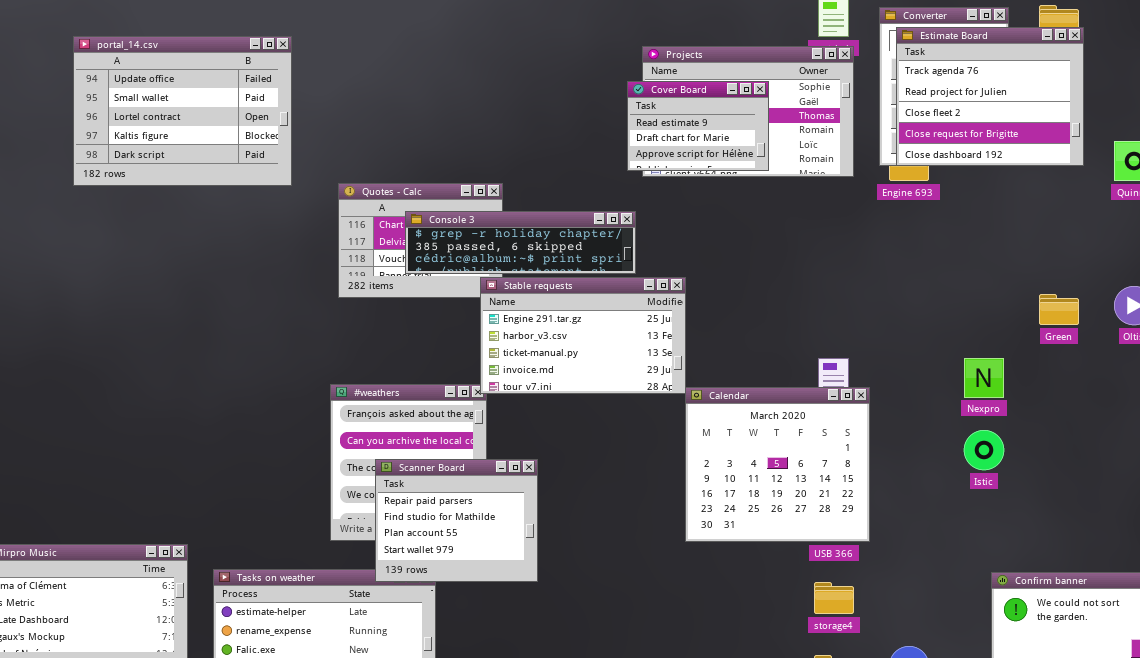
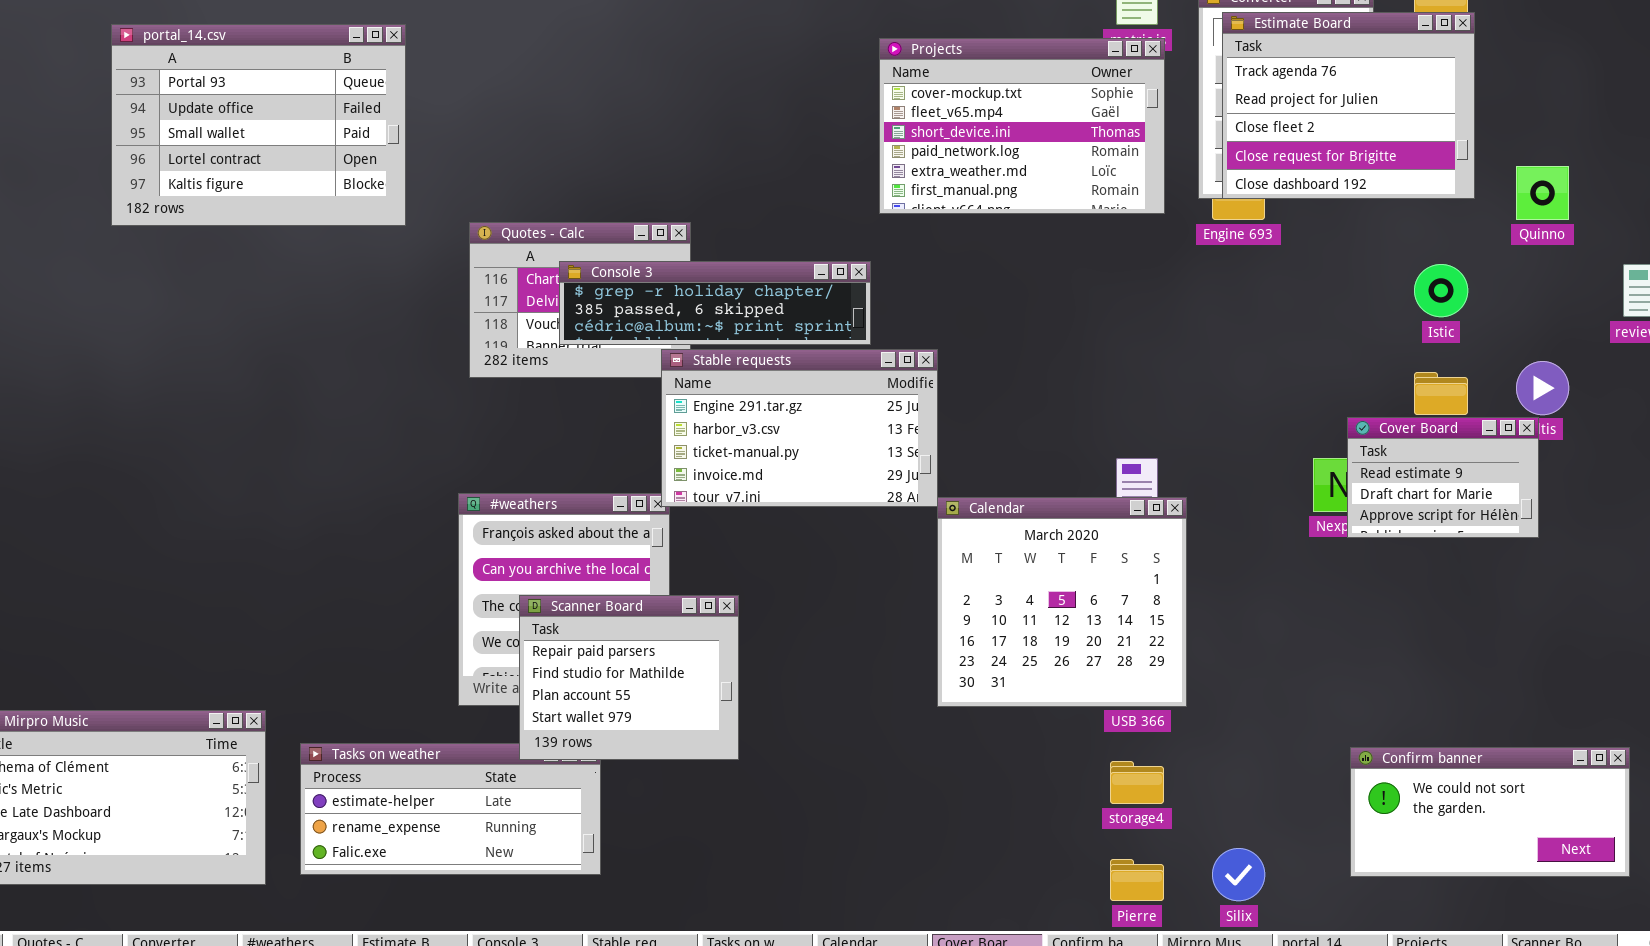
portal_14.csv: [73,36,292,186] -> [111,24,406,226], scrolled up 1 row
Cover Board: [627,81,769,171] -> [1347,417,1539,538], moved
Istic: [964,430,1004,470] -> [1414,264,1468,317], moved

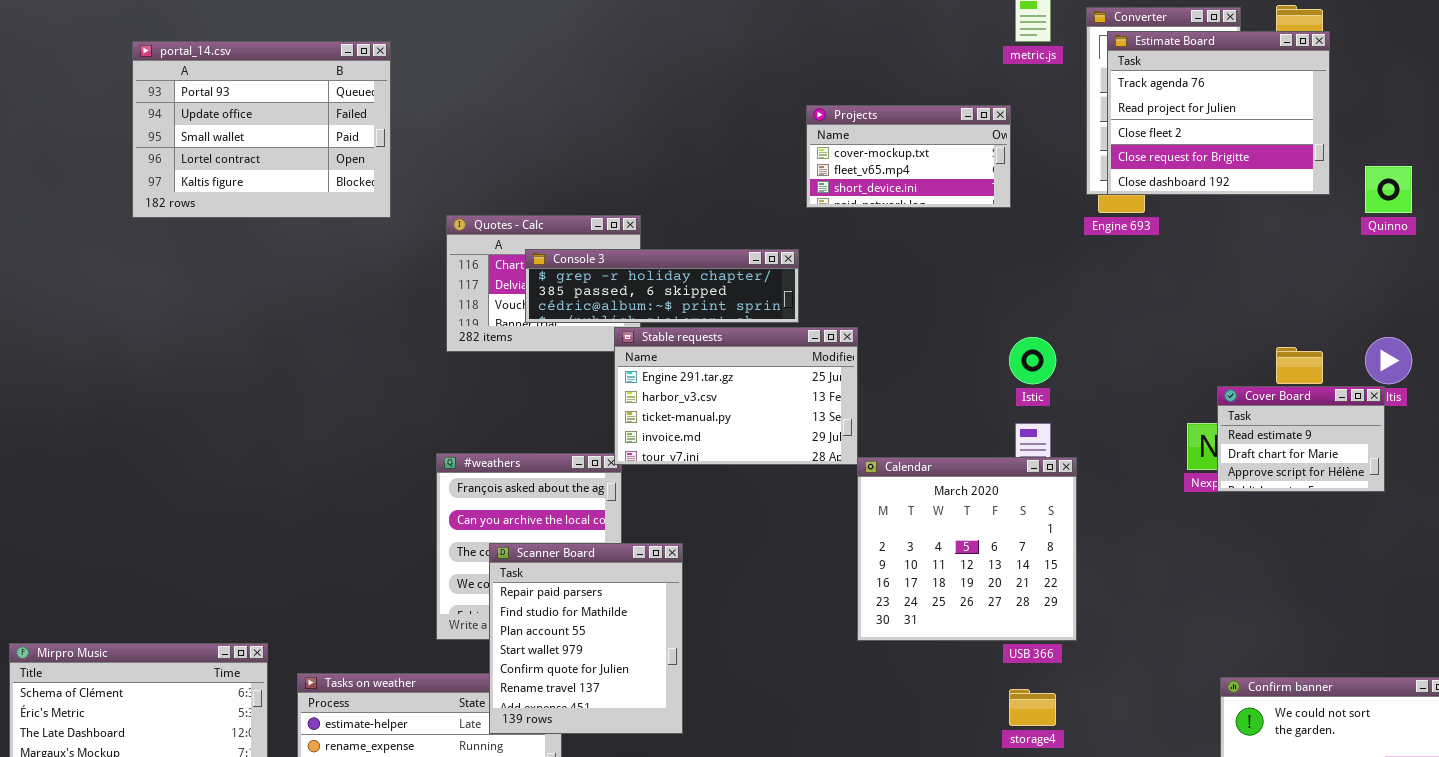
Projects: [879,38,1165,214] -> [806,105,1011,208], resized
Istic: [1414,264,1468,317] -> [1009,337,1056,384], moved
Scanner Board: [519,595,739,760] -> [489,543,683,734], resized

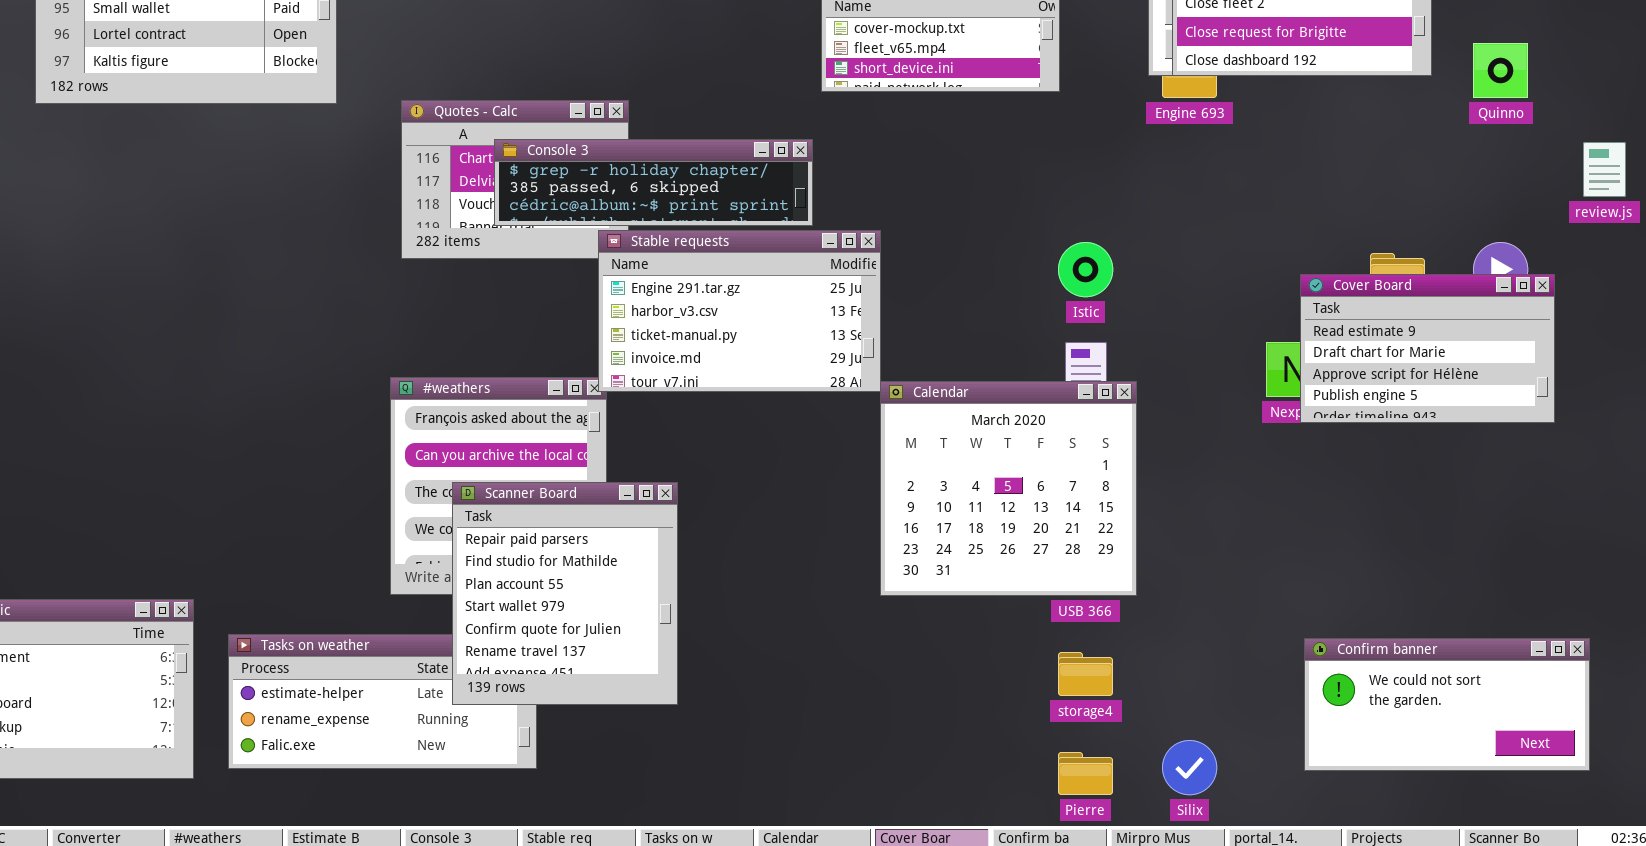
Cover Board: [1217,386,1385,492] -> [1300,274,1555,423], resized

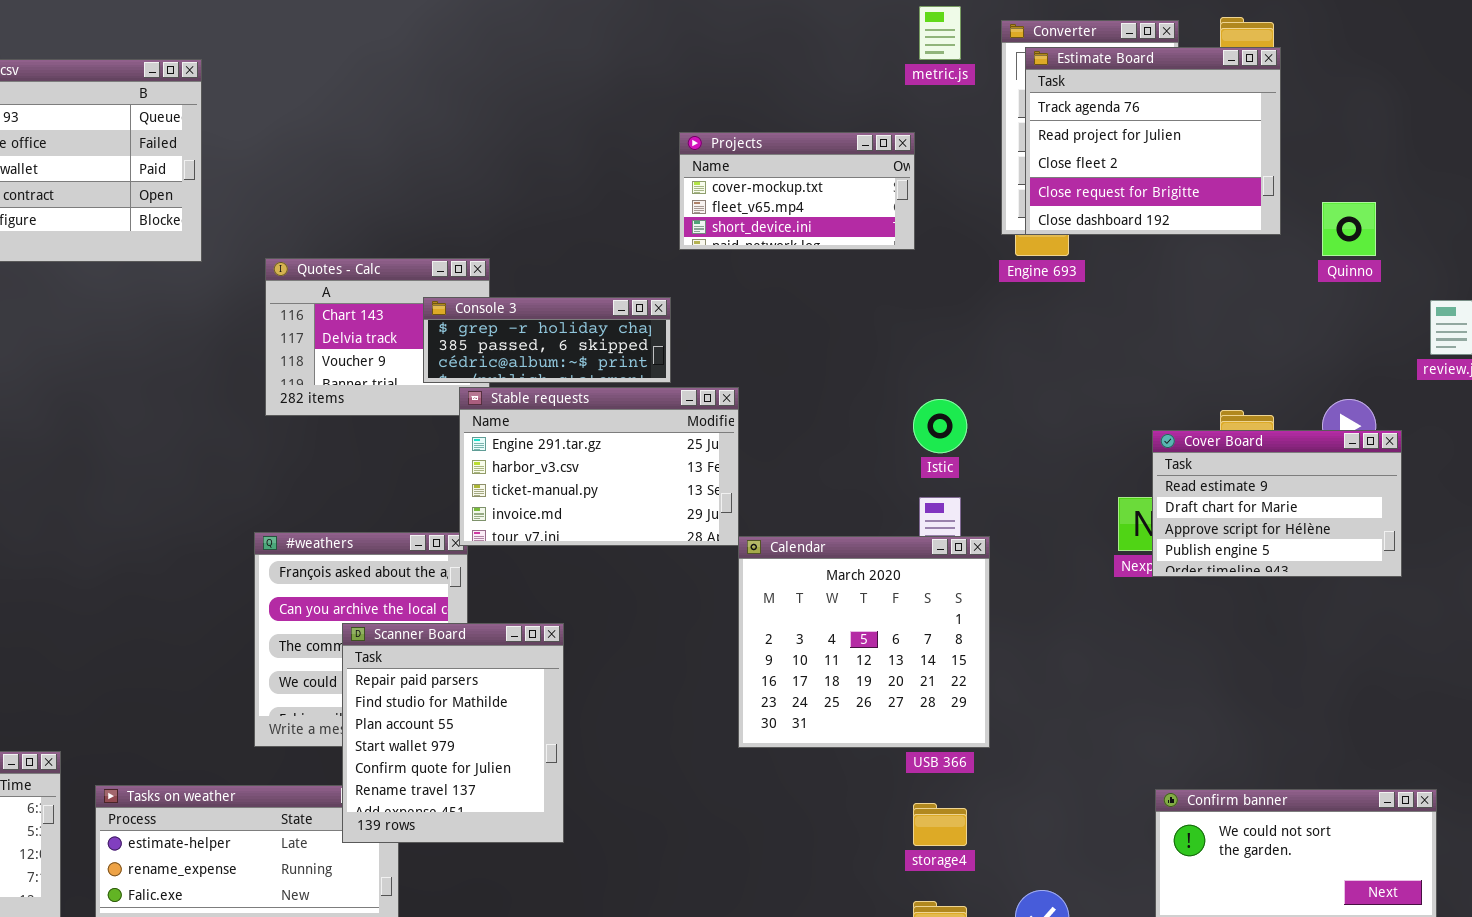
Console 3: [494,139,813,226] -> [423,297,671,383], resized
Scanner Board: [452,482,678,705] -> [342,623,564,843], moved

